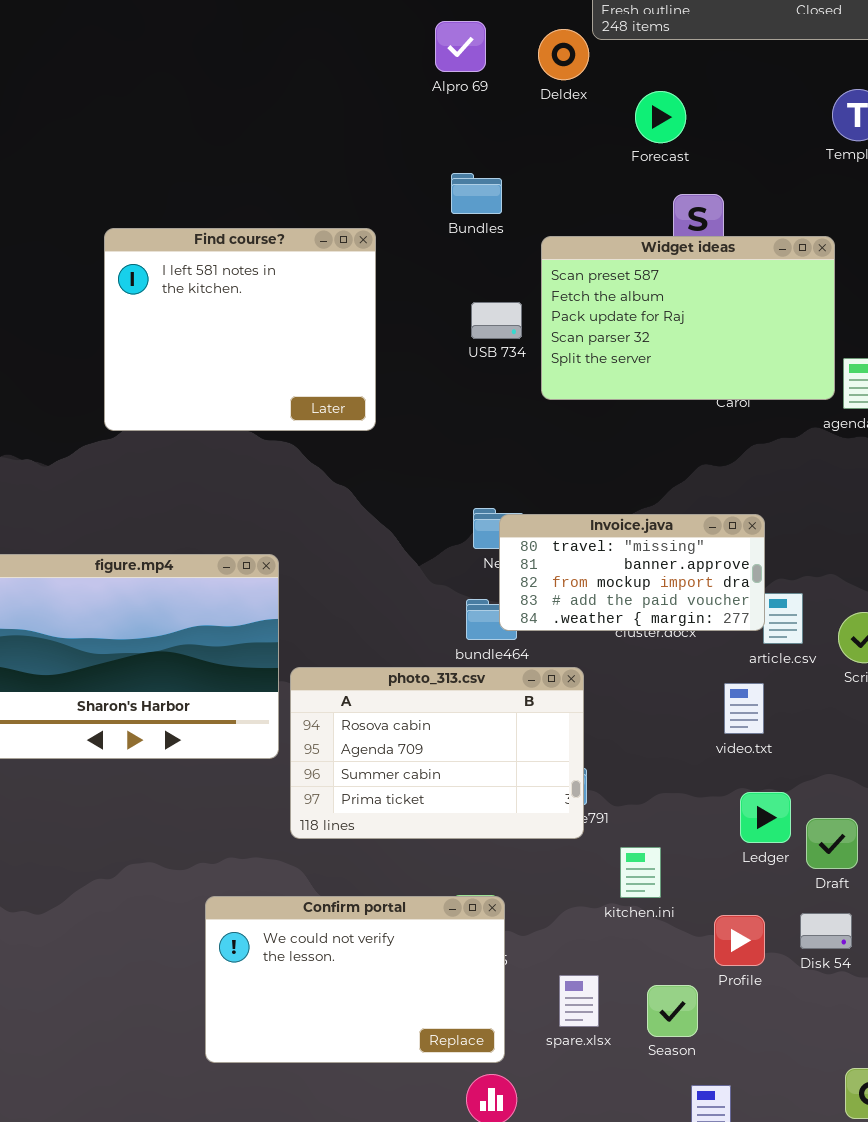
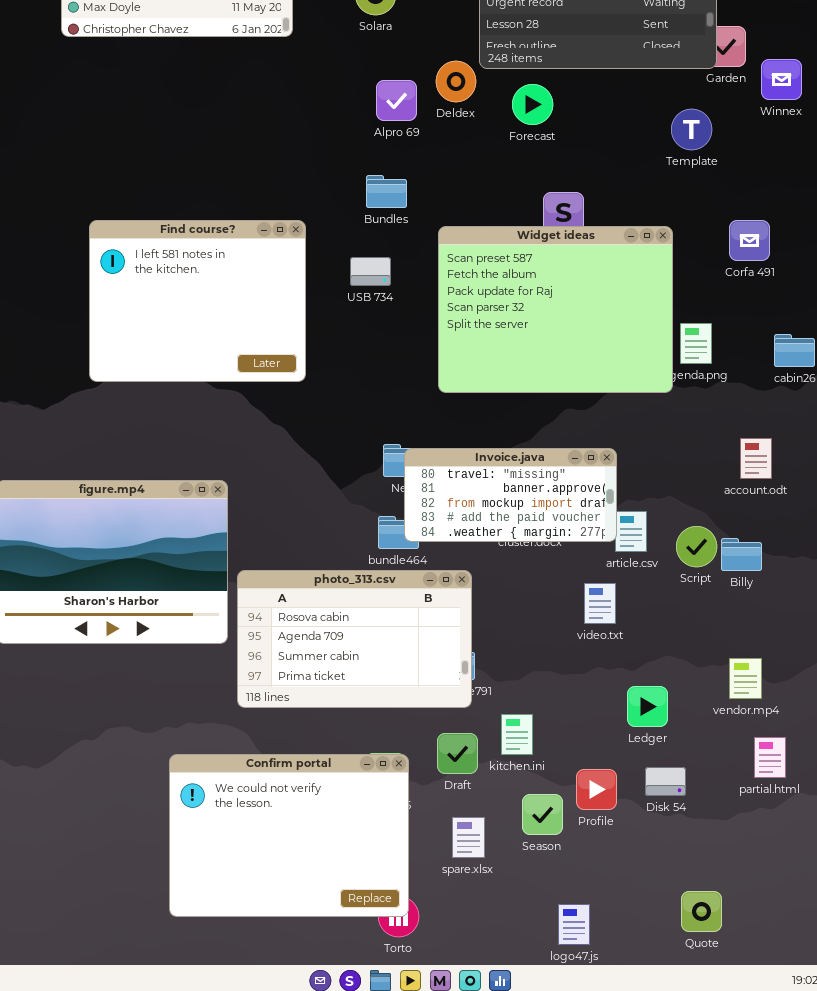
Alpro 69: [435,21,486,72] -> [376,80,417,121], moved
Forecast: [635,91,686,143] -> [512,84,553,125], moved
Widget ideas: [541,236,835,400] -> [438,226,673,393], resized
USB 734: [471,302,522,339] -> [350,257,391,286], moved
Ledger: [740,792,791,843] -> [627,686,668,727], moved
Draft: [806,818,858,869] -> [437,733,478,774], moved
Confirm portal: [205,896,505,1063] -> [169,754,409,917], resized
Season: [647,985,698,1037] -> [522,794,563,835], moved

